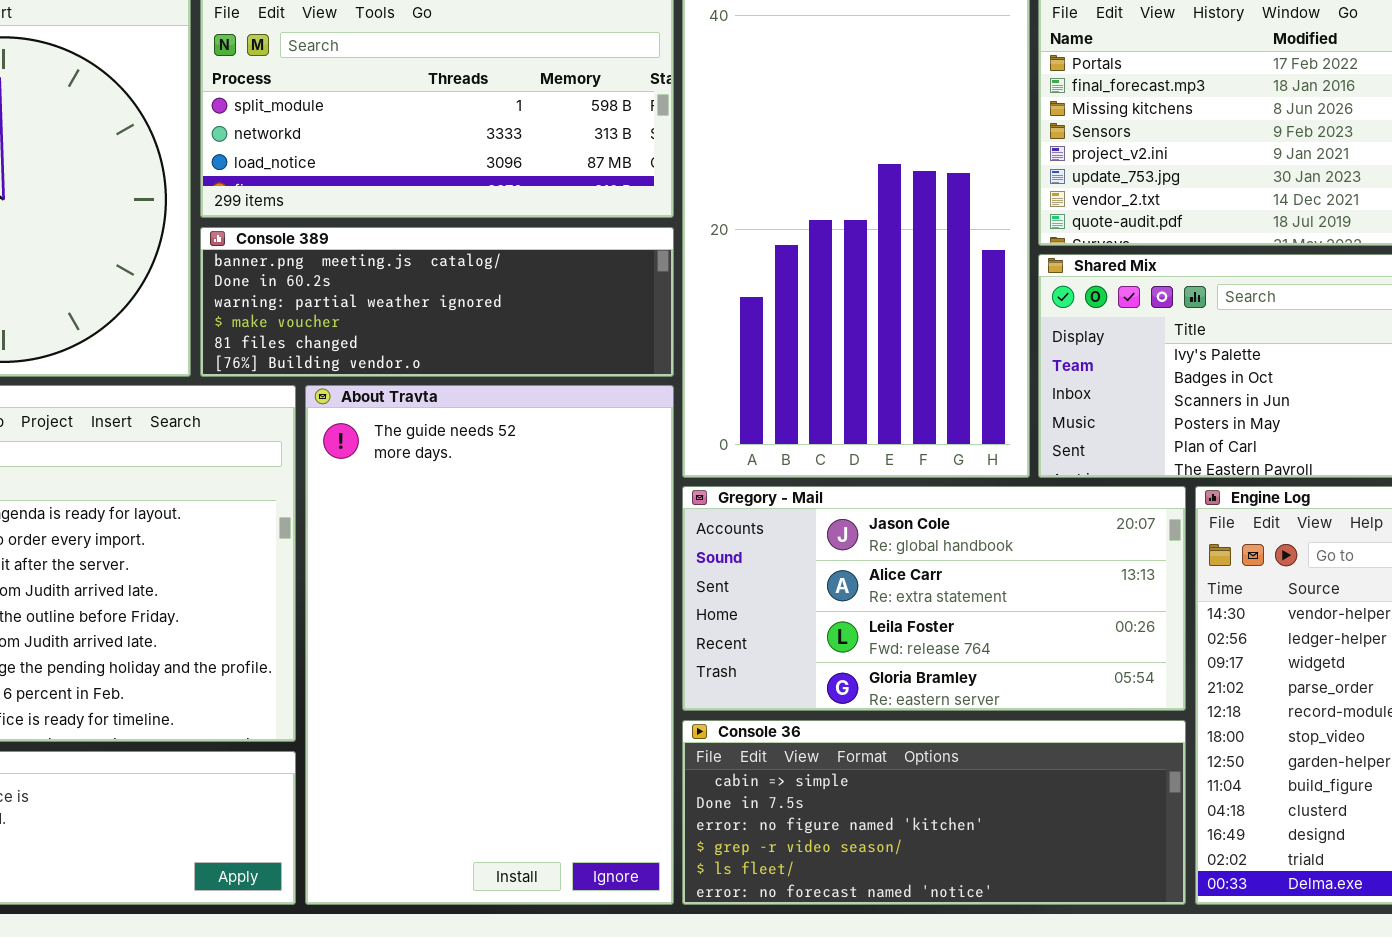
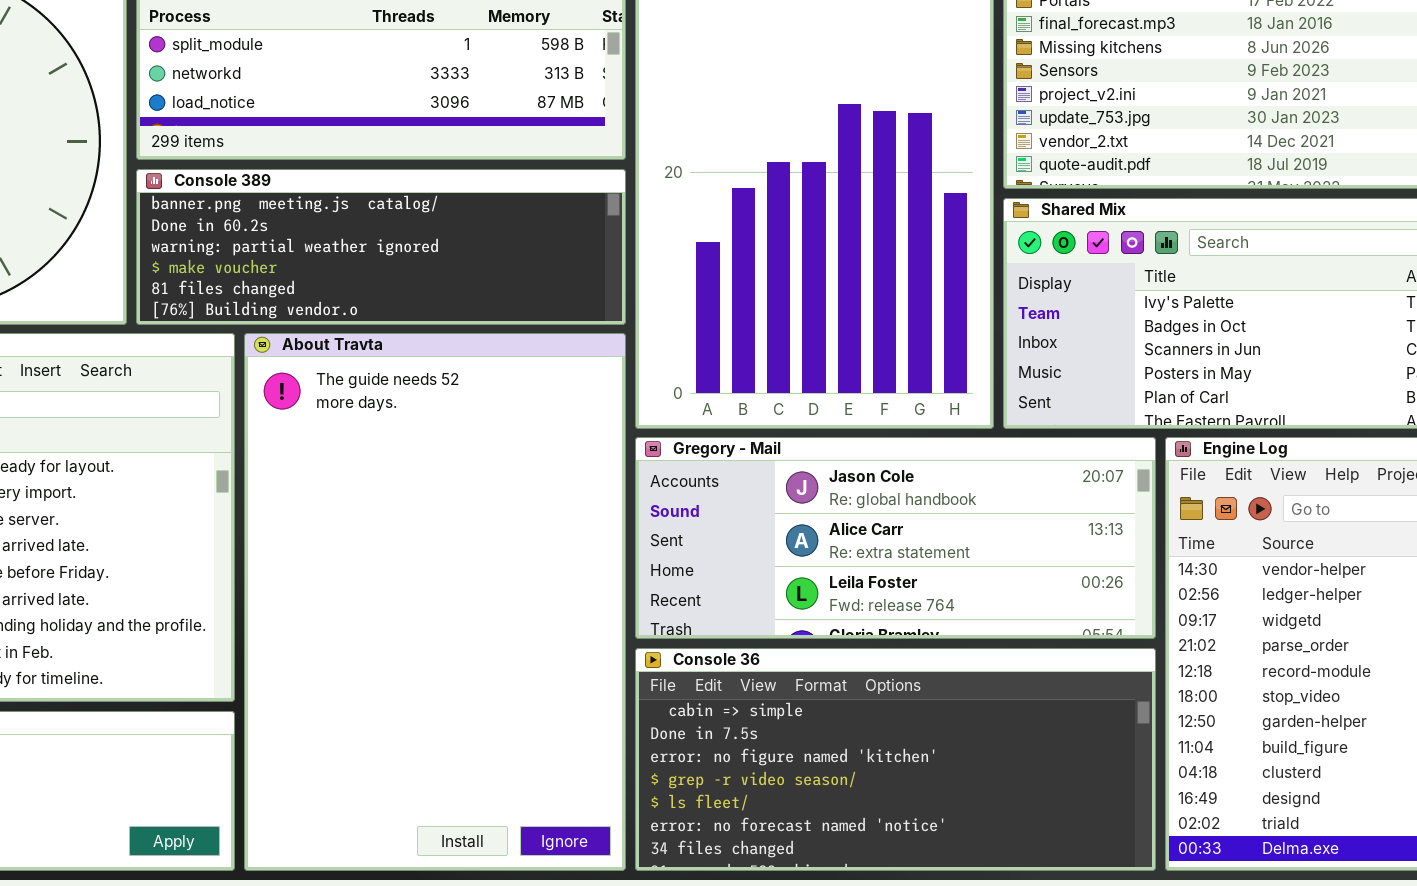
Gregory - Mail: [682,486,1186,711] -> [635,437,1156,639], resized
Console 36: [682,720,1186,905] -> [635,648,1156,871], resized

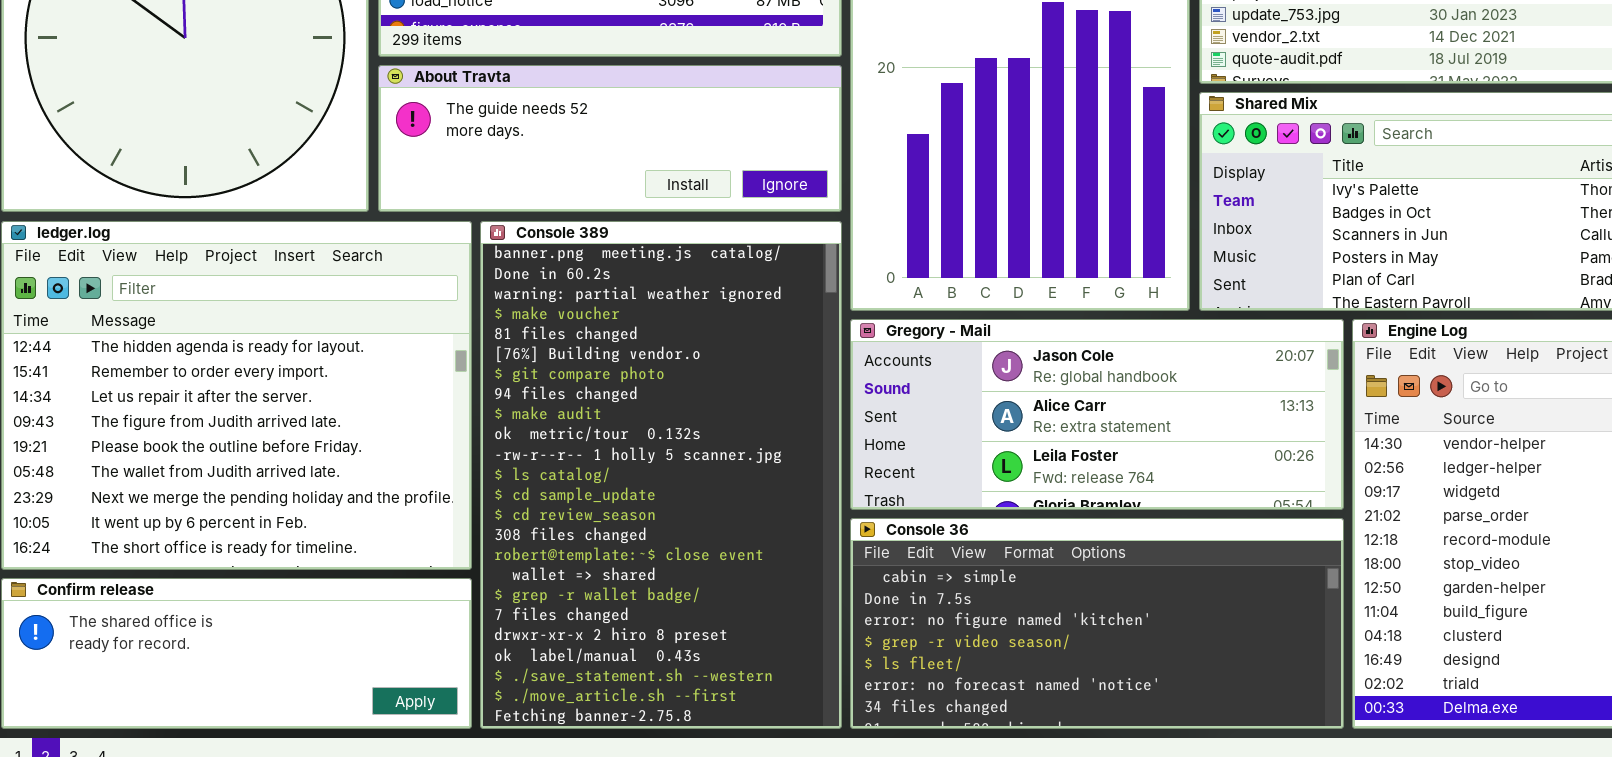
Console 389: [136,169,626,325] -> [480,221,842,729], moved, resized
About Travta: [244,333,626,871] -> [378,65,842,212], moved, resized

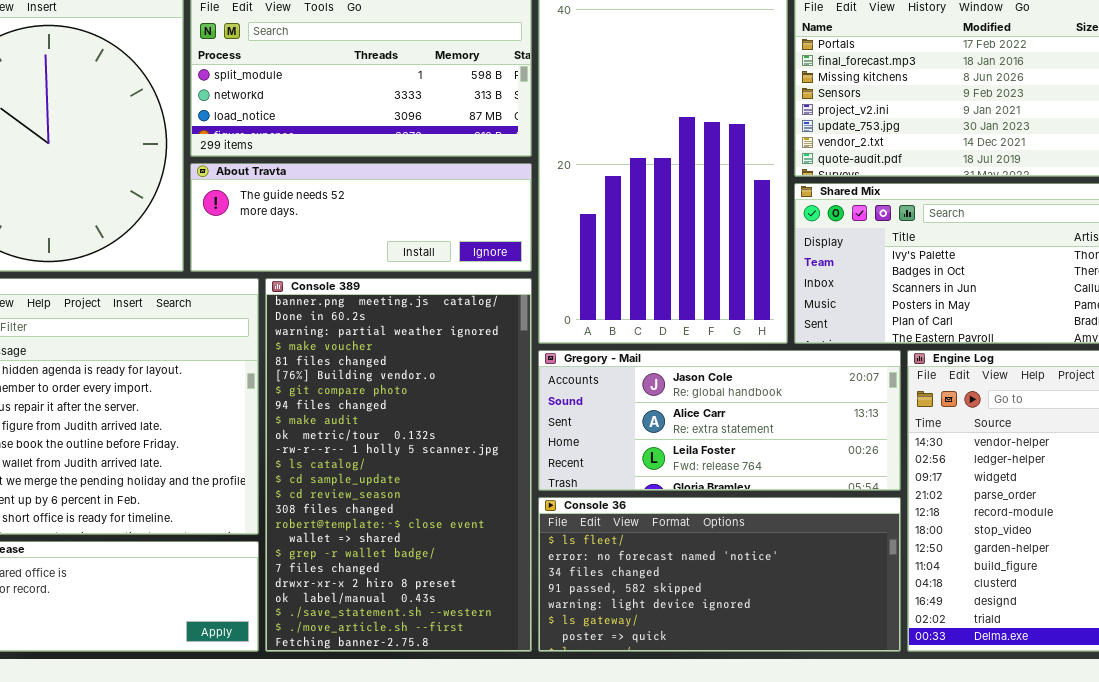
Console 36: [850,518,1344,729] -> [538,497,901,652], scrolled down 4 rows

